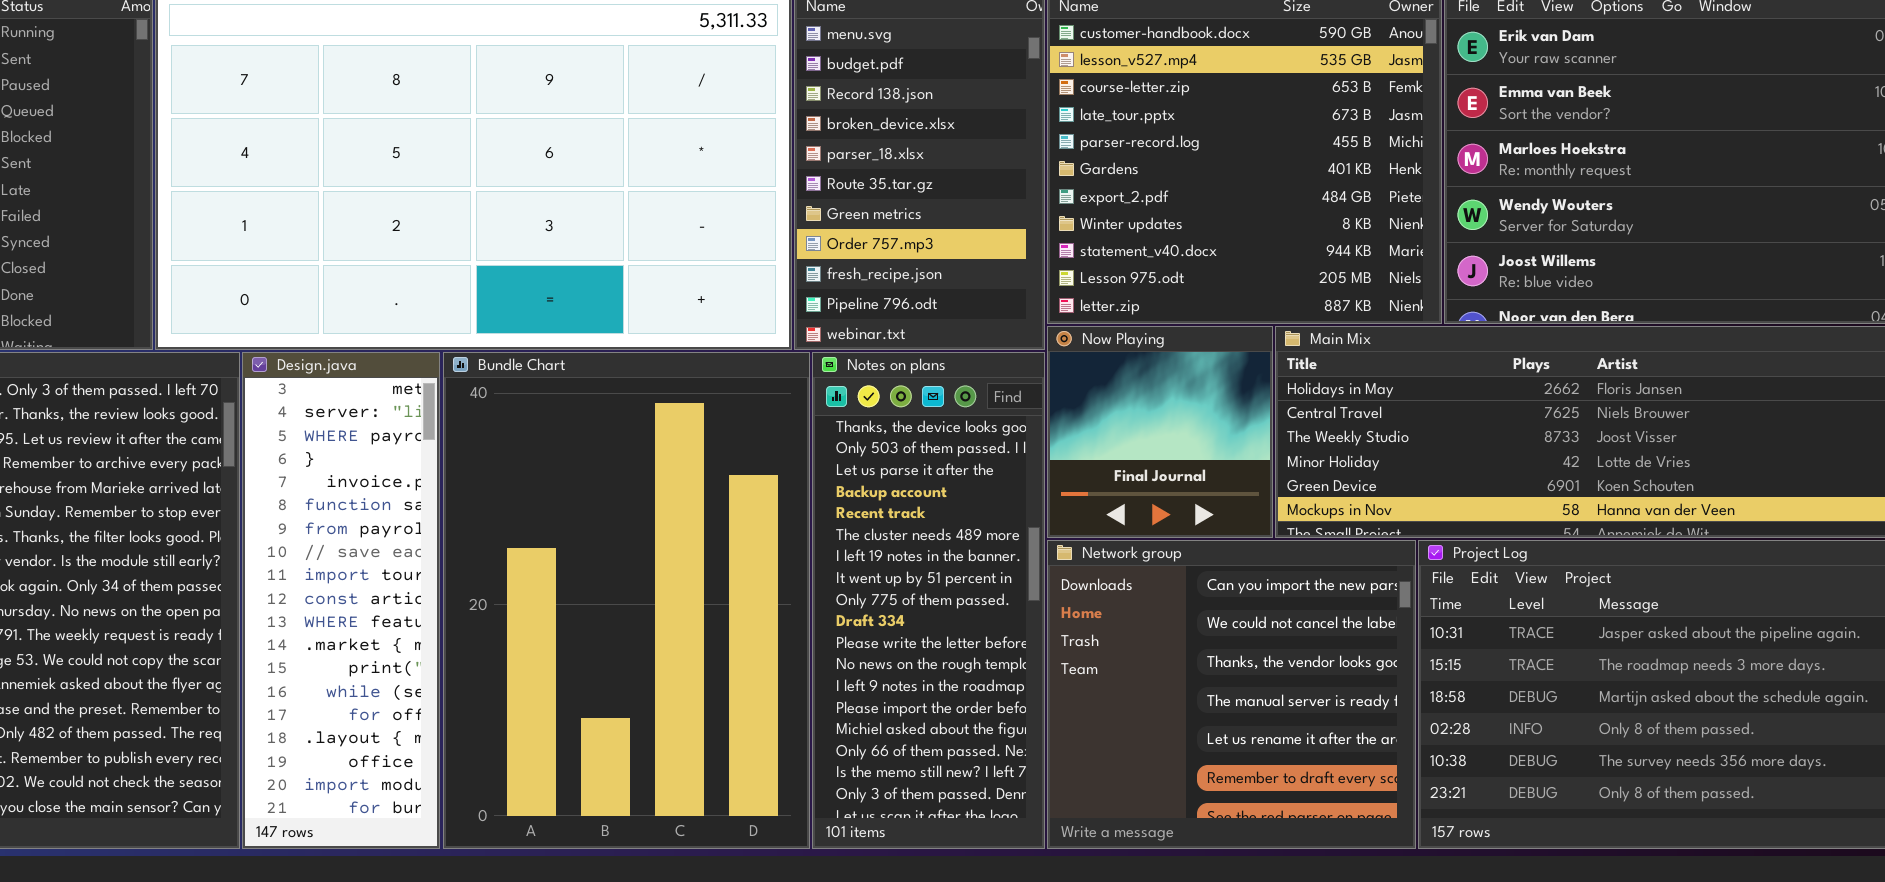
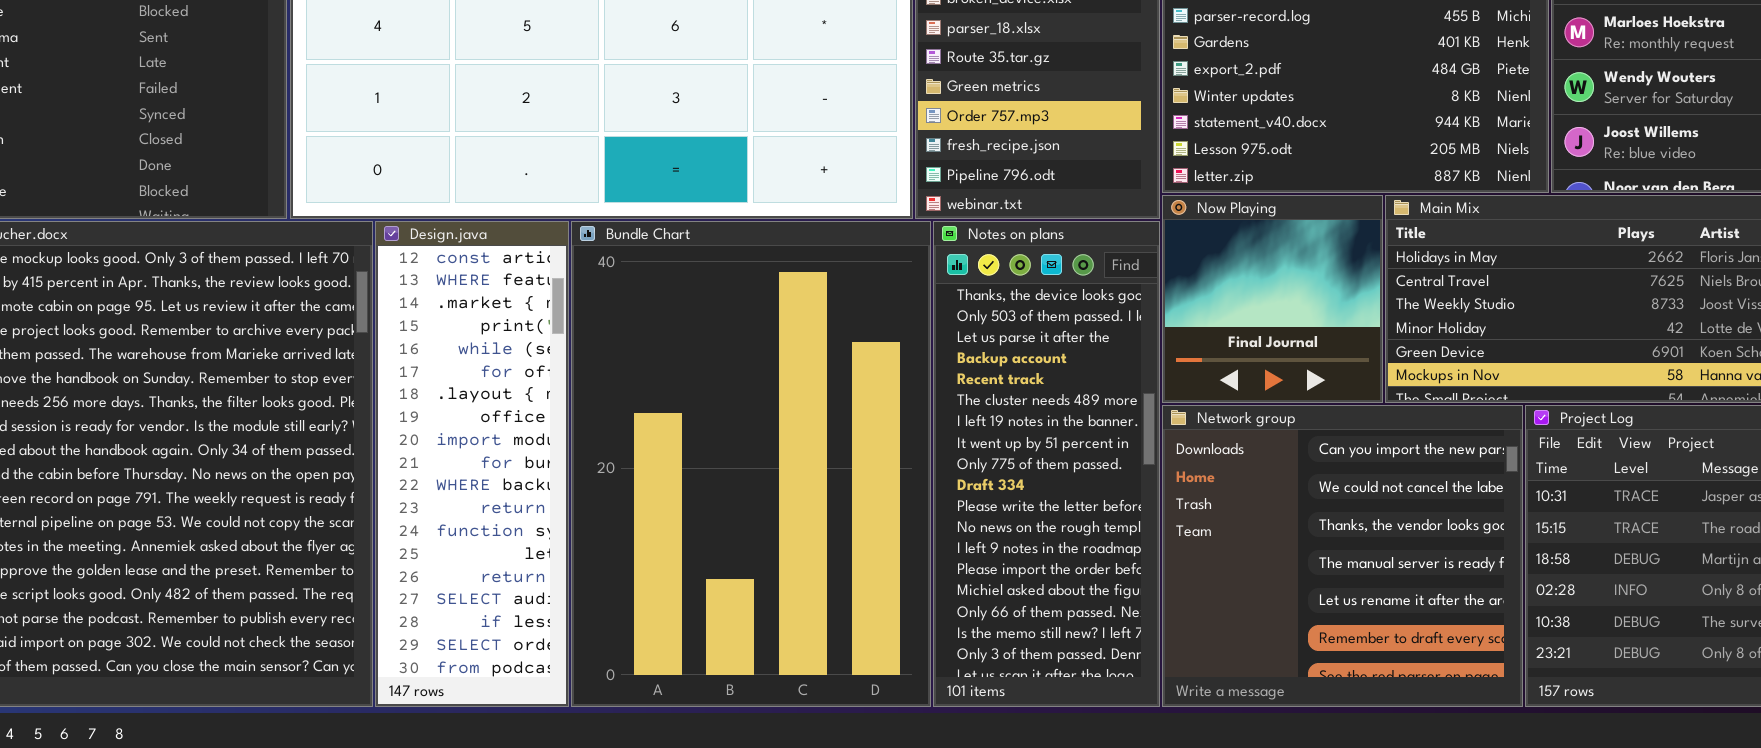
Design.java: [242,352,440,849] -> [375,221,569,707], scrolled down 9 rows

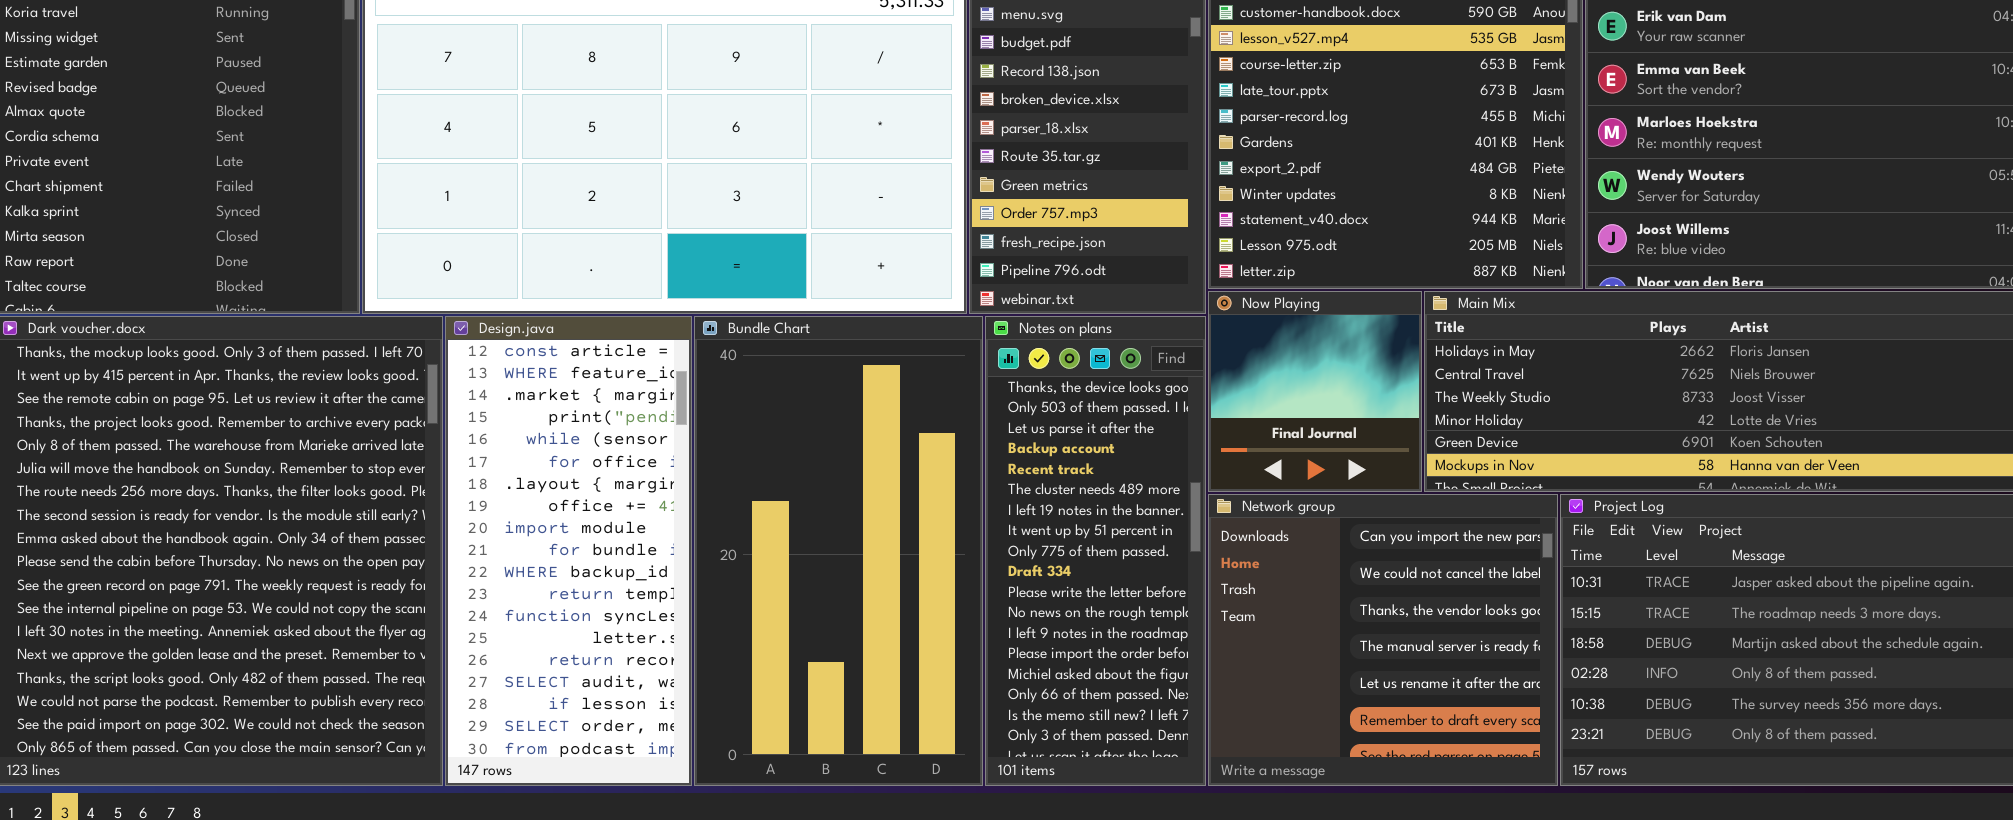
Design.java: [375,221,569,707] -> [445,316,692,786], resized
Bundle Chart: [571,221,931,707] -> [694,316,983,786], resized

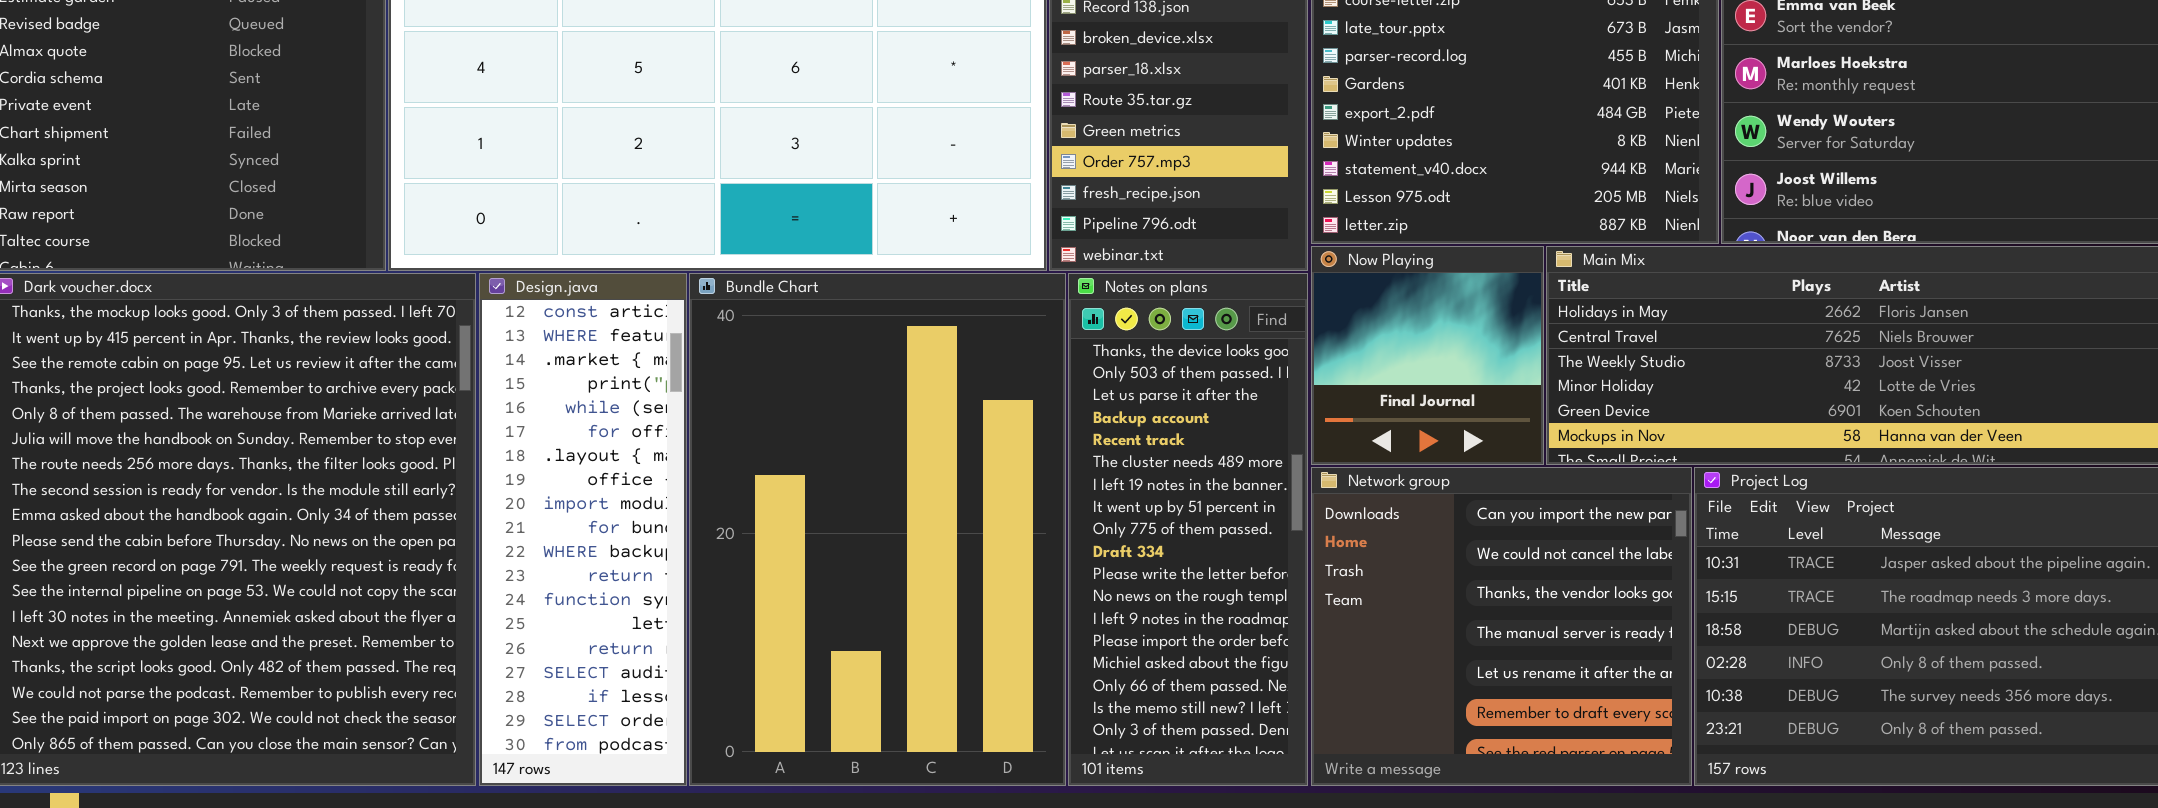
Design.java: [445,316,692,786] -> [479,273,687,786], resized
Bundle Chart: [694,316,983,786] -> [689,273,1066,786], resized

